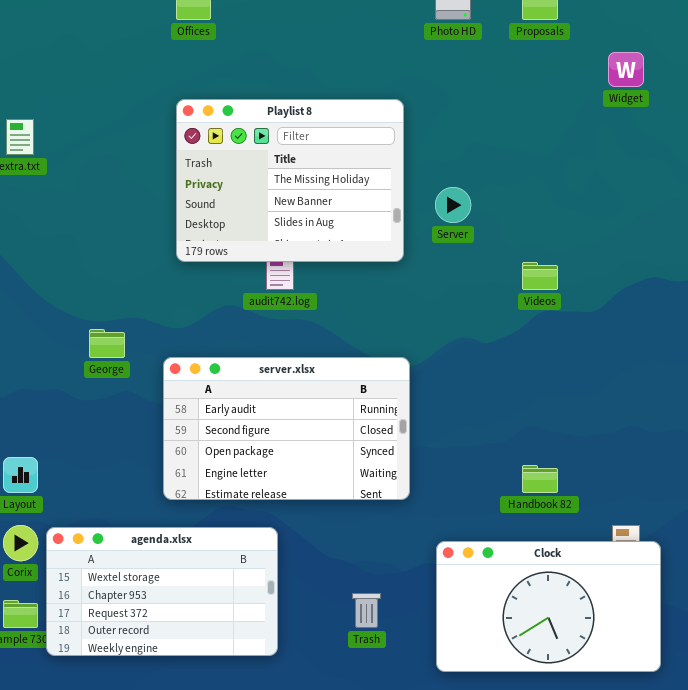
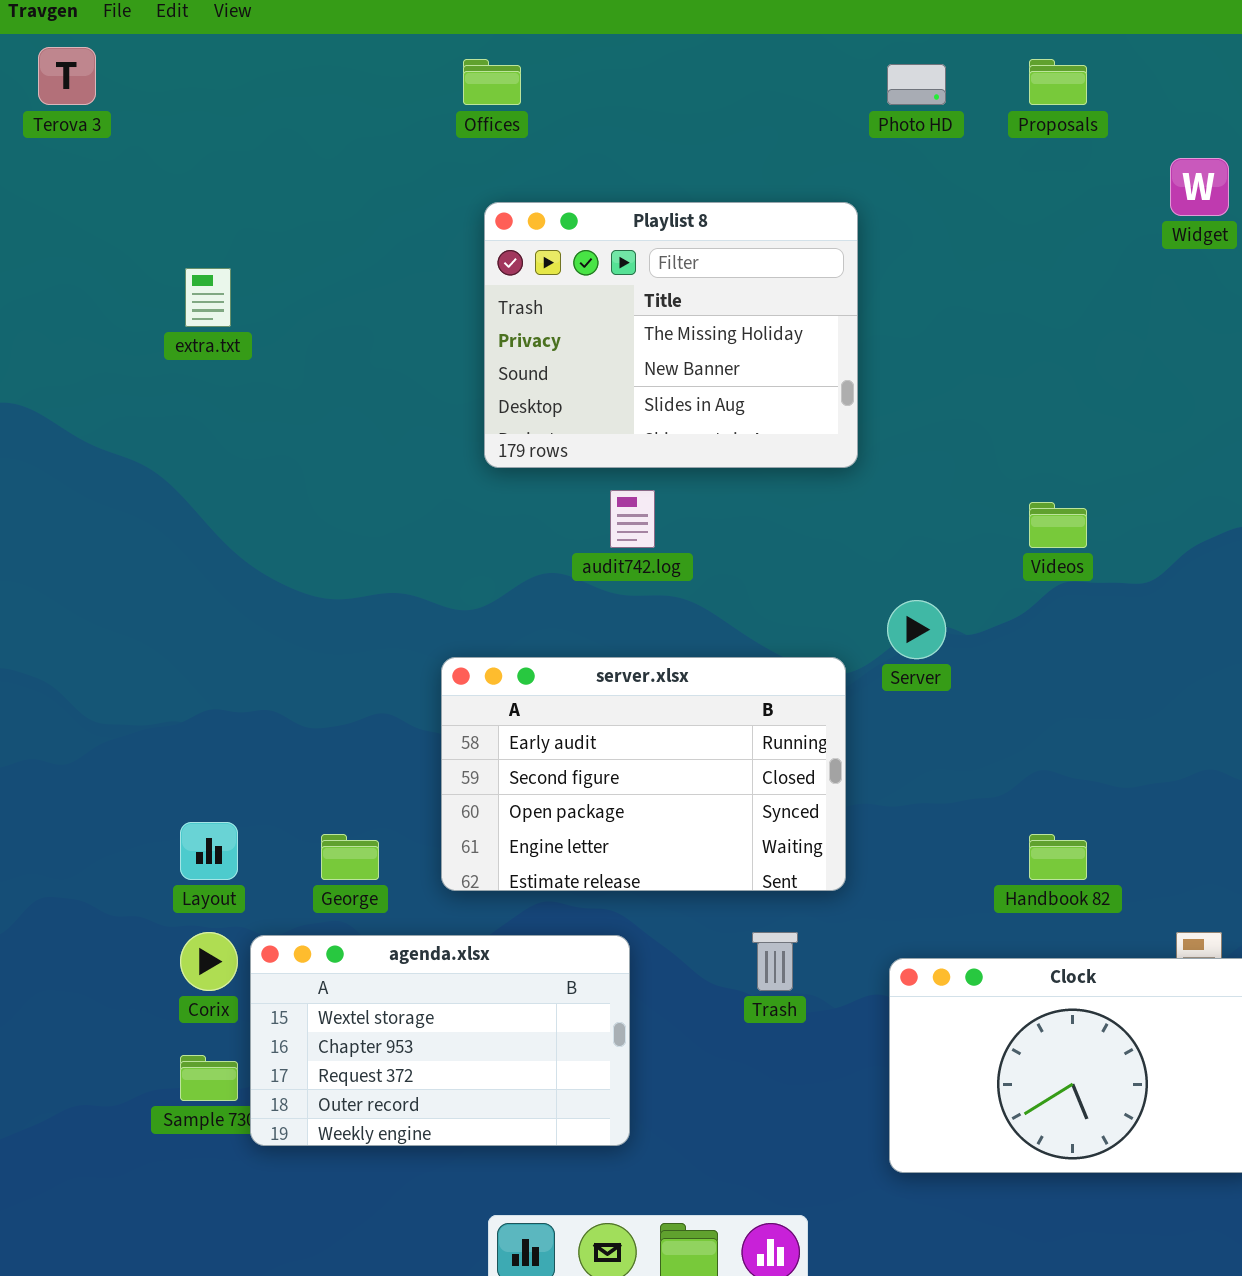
Playlist 8: [176,99,404,262] -> [484,202,858,468], moved
Server: [435,187,471,223] -> [887,600,946,659], moved
George: [89,329,125,358] -> [321,834,379,880], moved
Trash: [352,593,381,628] -> [752,932,798,991], moved

